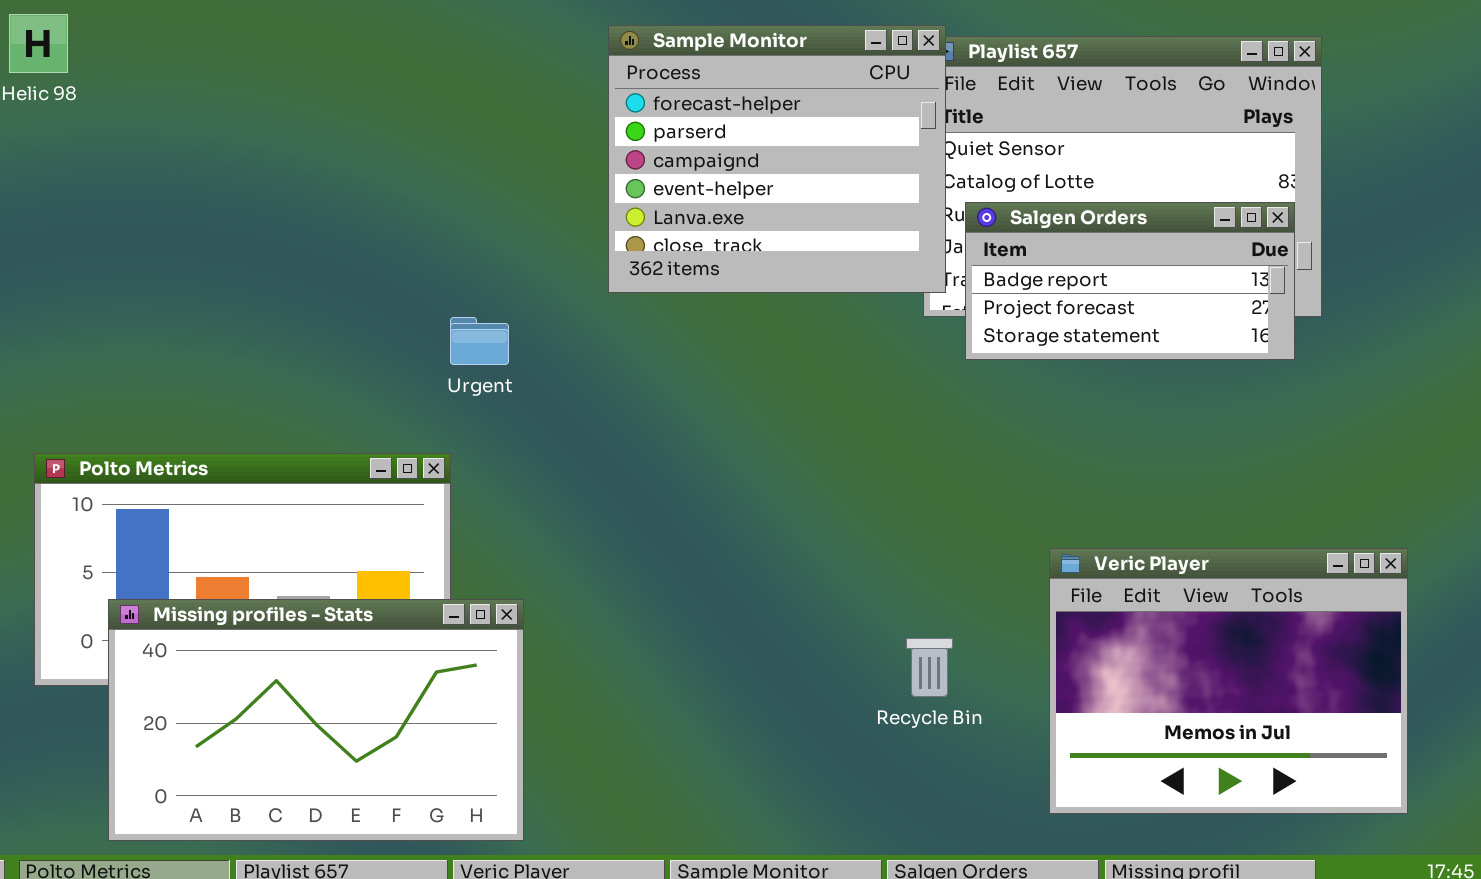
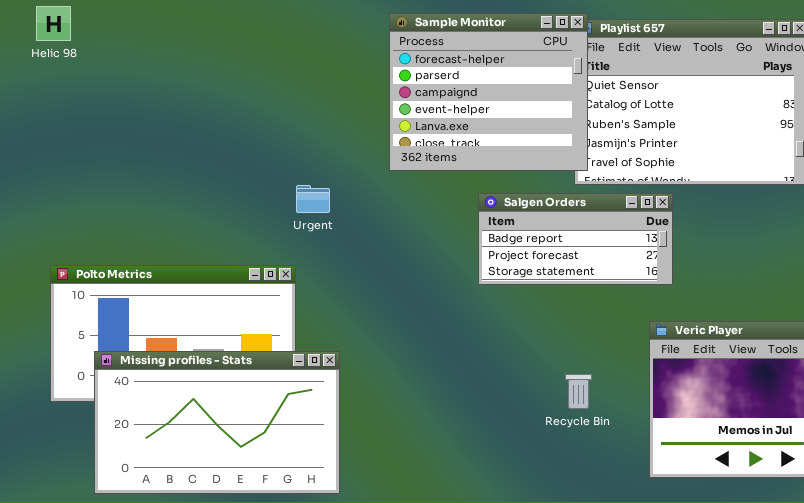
Salgen Orders: [965,202,1295,360] -> [478,193,673,285], moved

